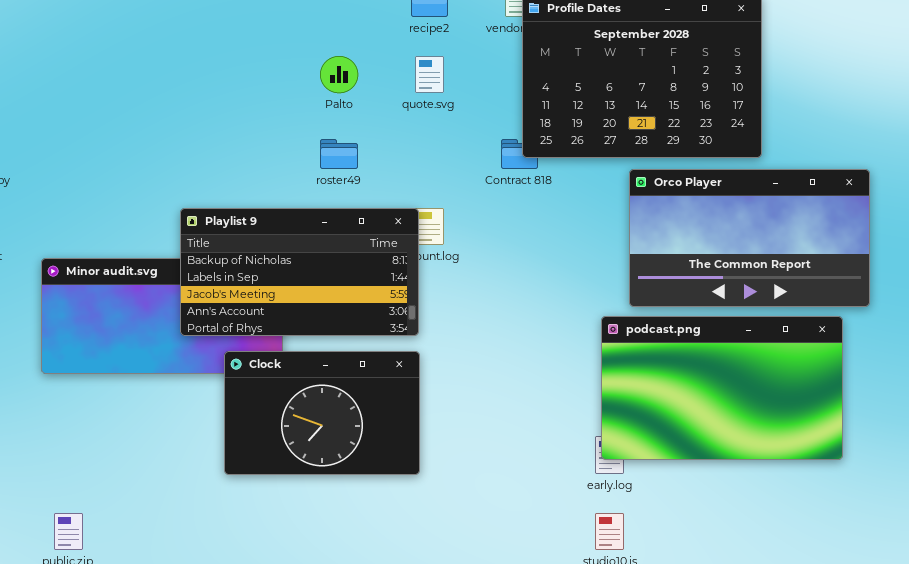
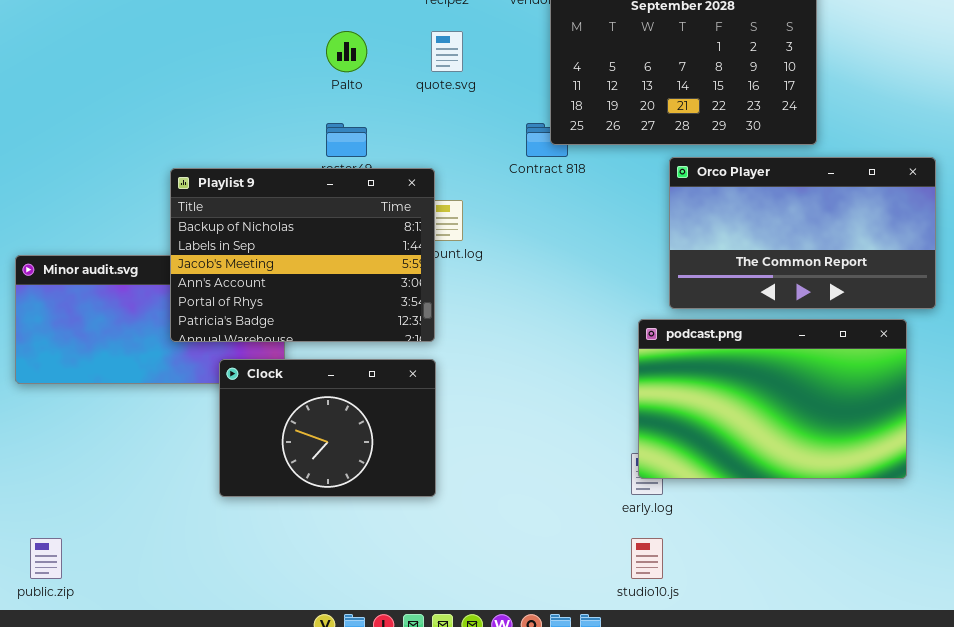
Playlist 9: [180,208,419,336] -> [170,168,435,342], resized

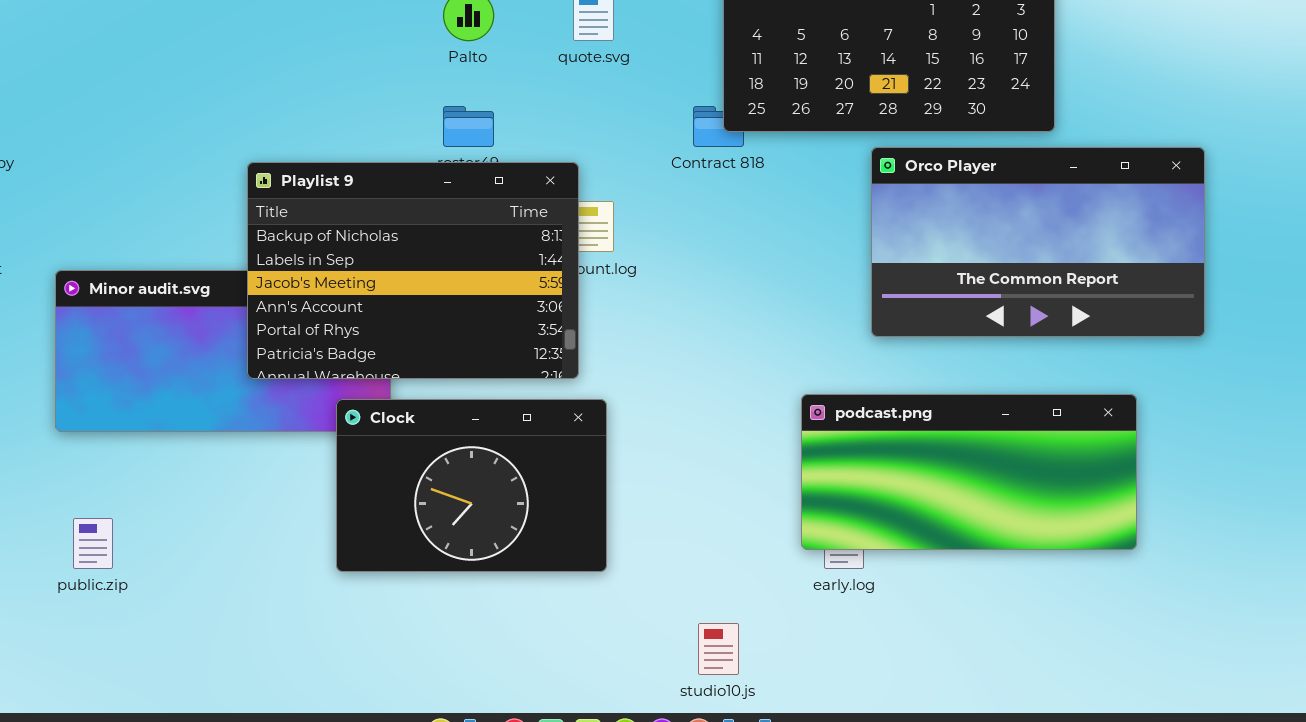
podcast.png: [638,319,907,479] -> [801,394,1137,550], moved, resized
Clock: [219,359,436,497] -> [336,399,607,572], moved
public.zip: [30,538,62,579] -> [73,518,113,569], moved
studio10.js: [631,538,663,579] -> [698,623,739,675], moved

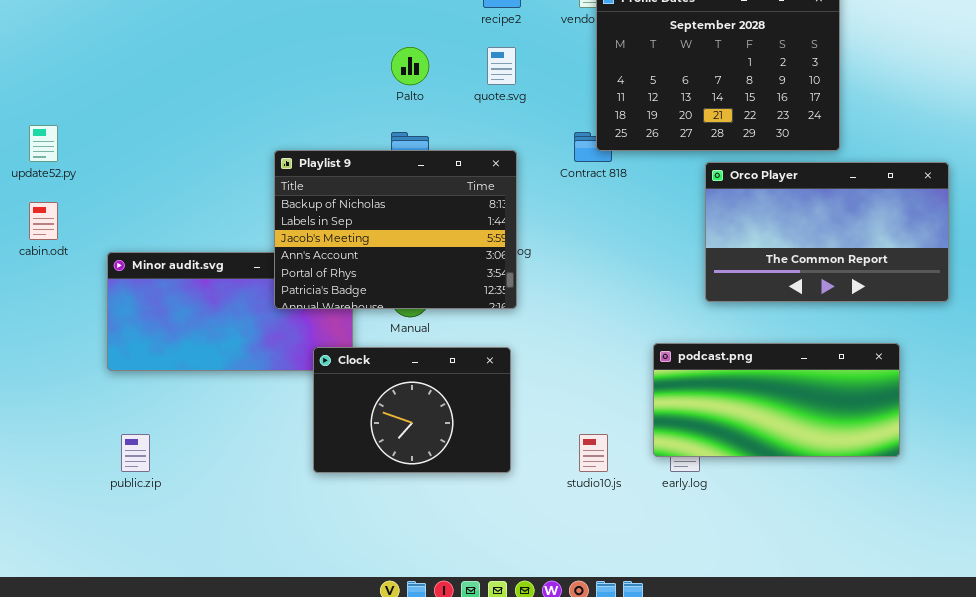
Playlist 9: [247,162,579,379] -> [274,150,517,309], moved
studio10.js: [698,623,739,675] -> [579,434,608,472], moved

